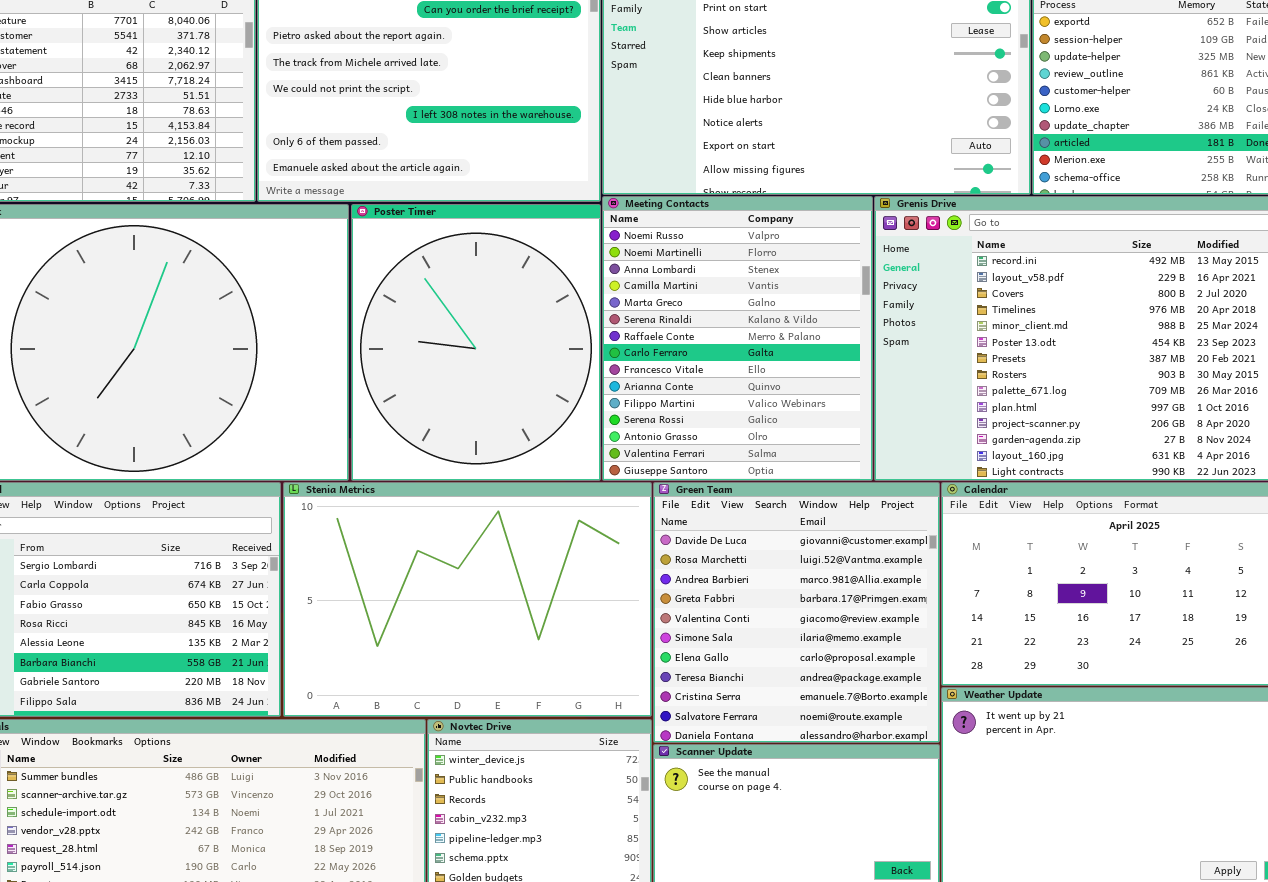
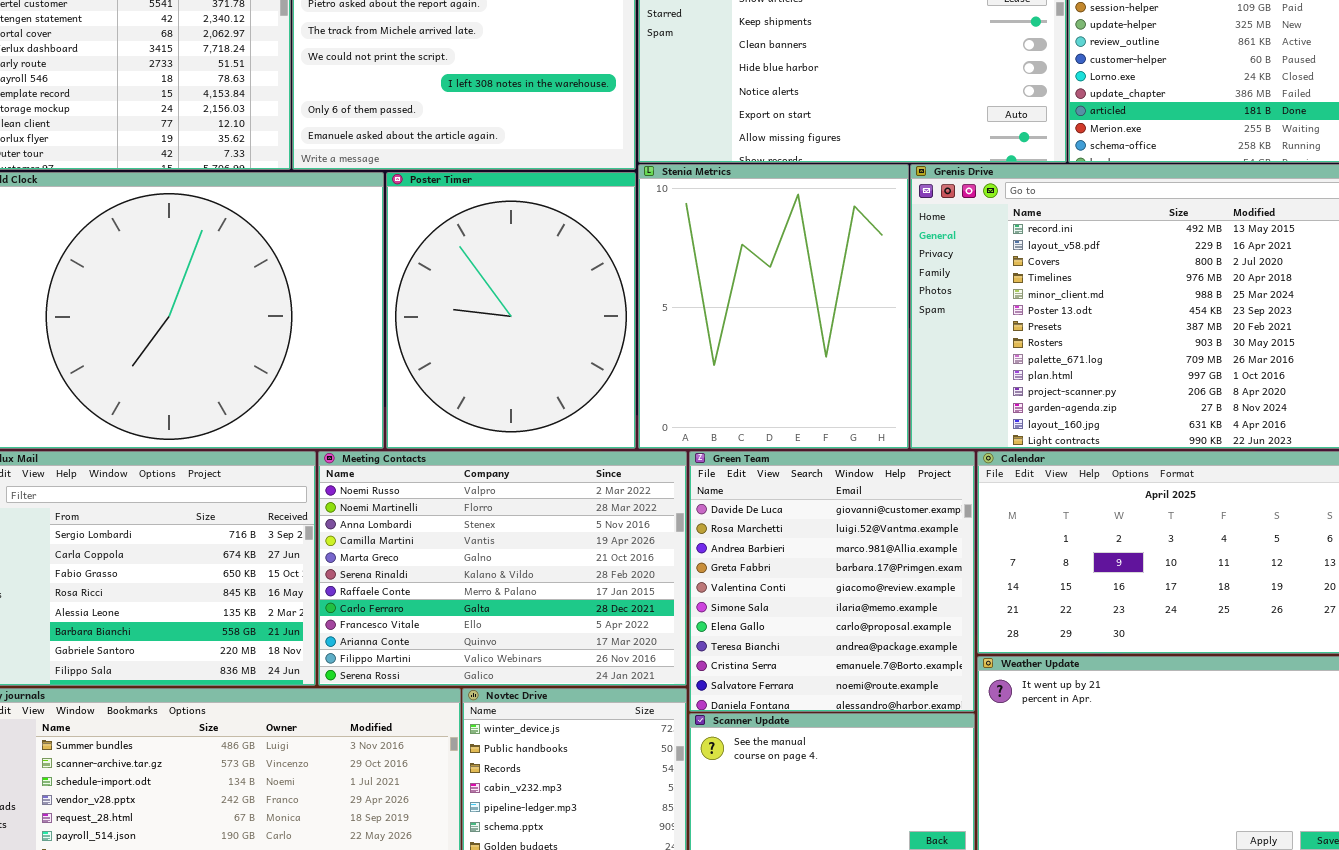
Meeting Contacts: [602,196,873,481] -> [318,451,687,686], moved, resized
Stenia Metrics: [283,482,652,717] -> [638,164,909,449], moved, resized

